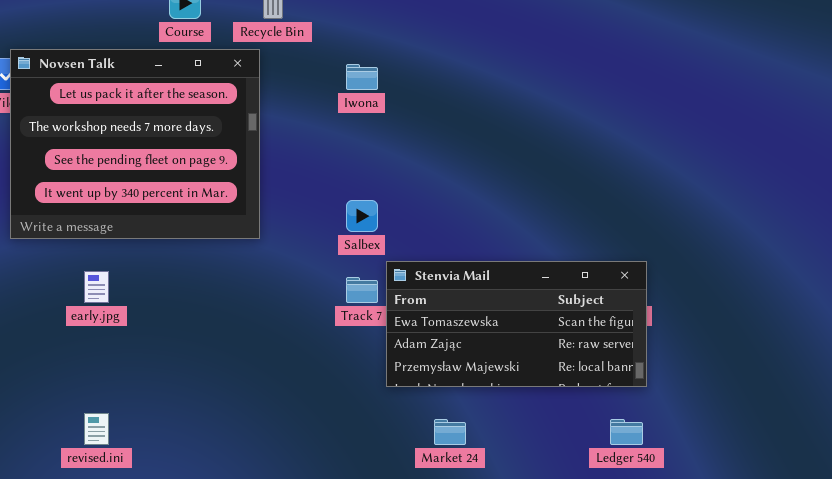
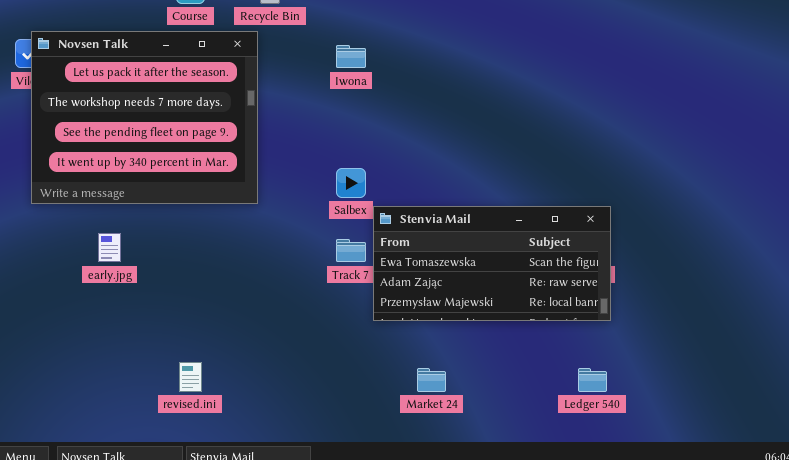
Stenvia Mail: [386,261,647,387] -> [373,206,611,321], moved
revised.ini: [84,413,109,445] -> [179,362,202,392], moved

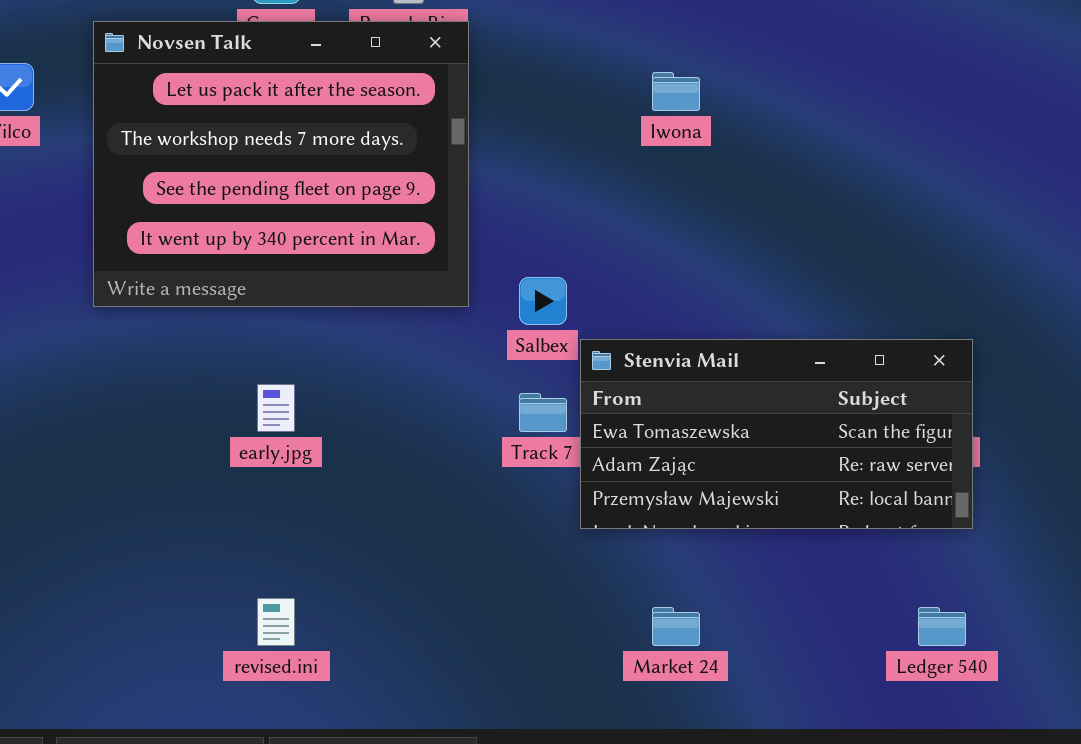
Novsen Talk: [31,31,258,204] -> [93,21,469,307], moved
Iwona: [336,45,366,68] -> [652,72,700,111], moved
early.jpg: [98,233,121,262] -> [257,384,295,432], moved

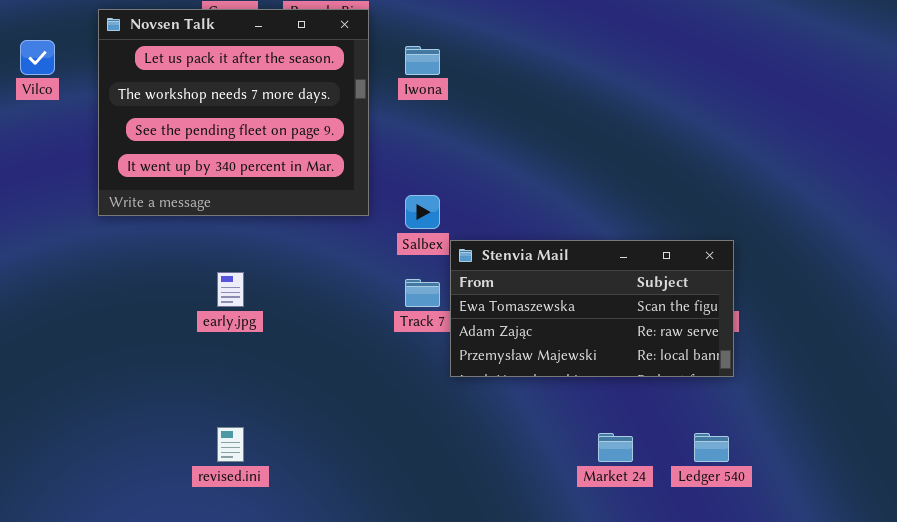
Iwona: [652,72,700,111] -> [405,46,440,75], moved
Market 24: [652,607,700,646] -> [598,433,633,462], moved

